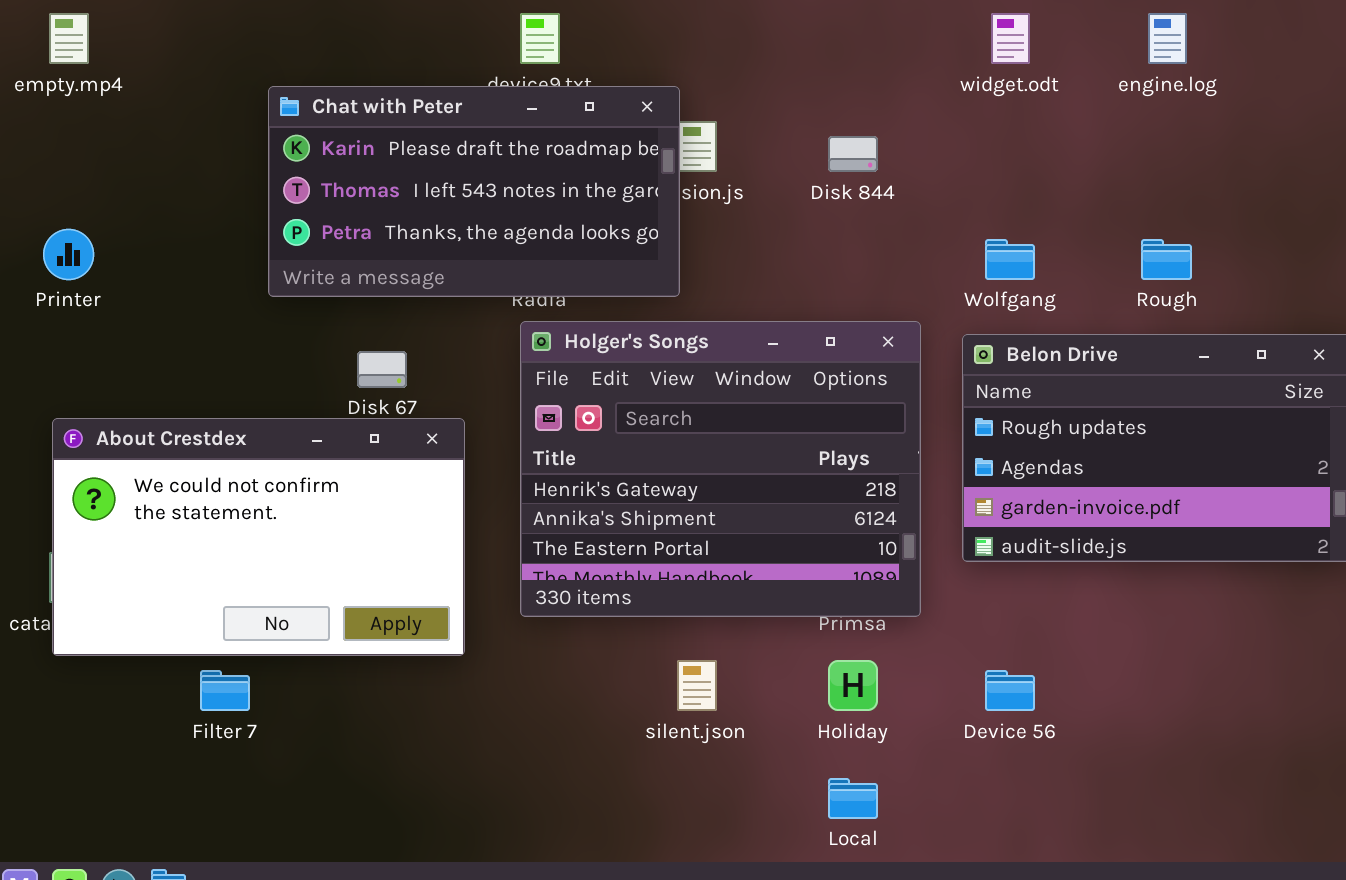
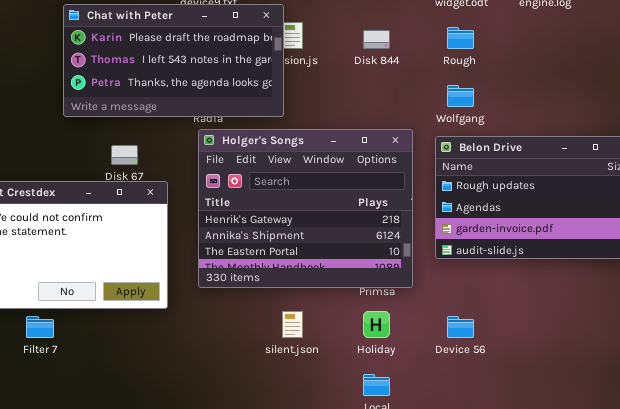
Rough: [1141,239,1192,280] -> [447,27,474,49], moved

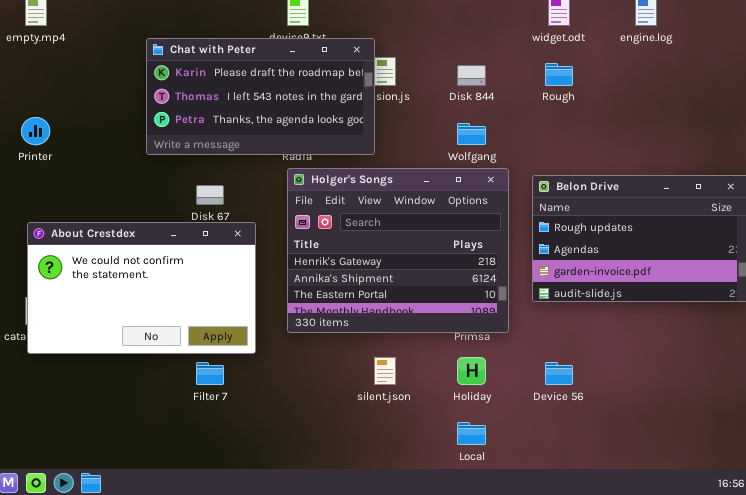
Wolfgang: [447,85,474,107] -> [457,123,486,145], moved
Filter 7: [26,316,54,338] -> [196,362,224,385], moved

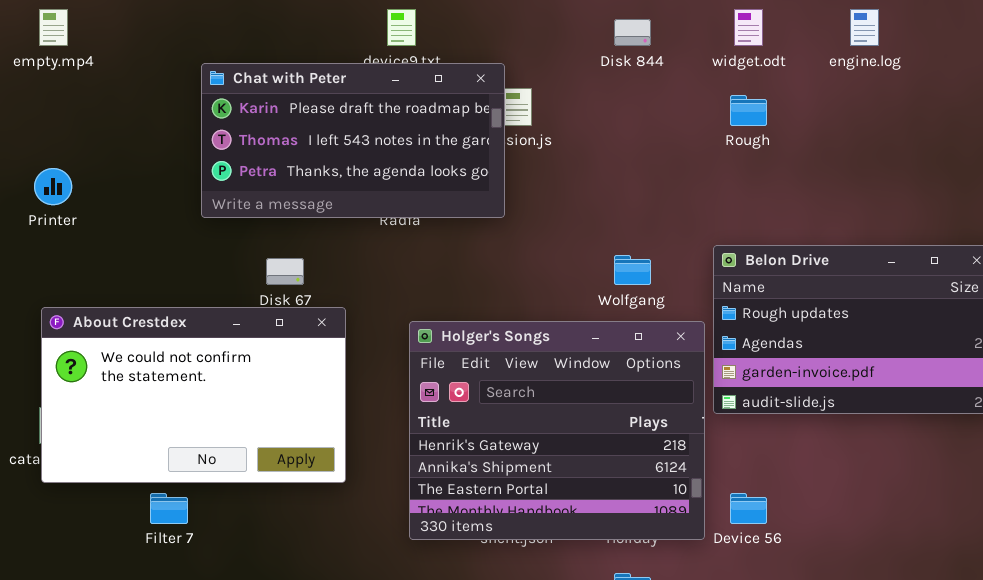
Disk 844: [457,65,486,86] -> [614,19,651,46], moved
Wolfgang: [457,123,486,145] -> [614,255,651,285], moved
Holger's Songs: [287,168,509,333] -> [409,321,705,540], moved
Filter 7: [196,362,224,385] -> [150,493,188,524], moved

